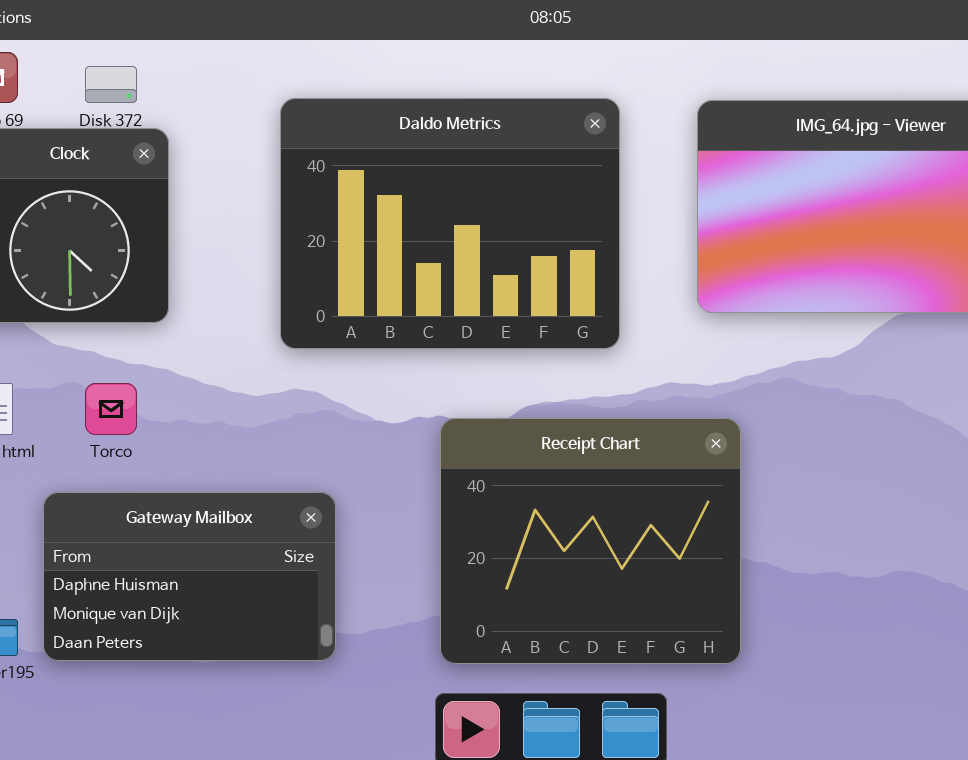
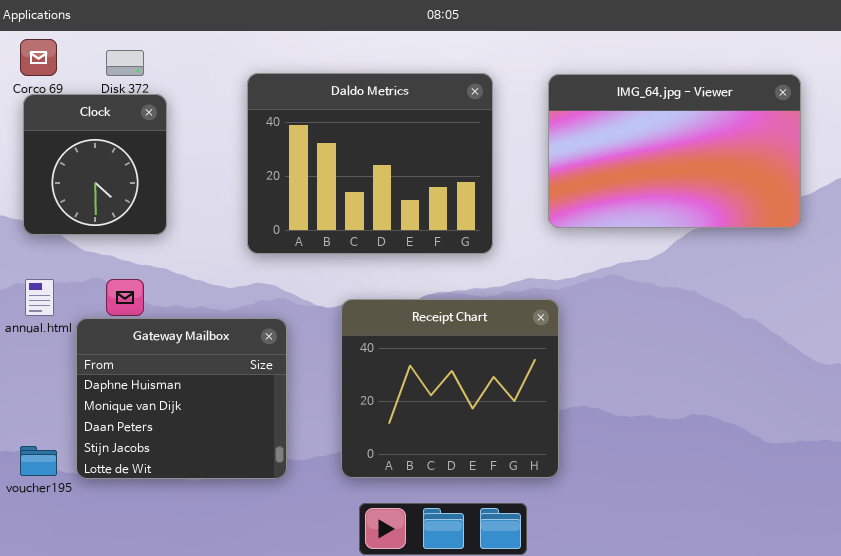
Receipt Chart: [440,418,741,664] -> [341,299,559,478], moved
Gateway Mailbox: [43,492,336,661] -> [76,318,287,479], resized

